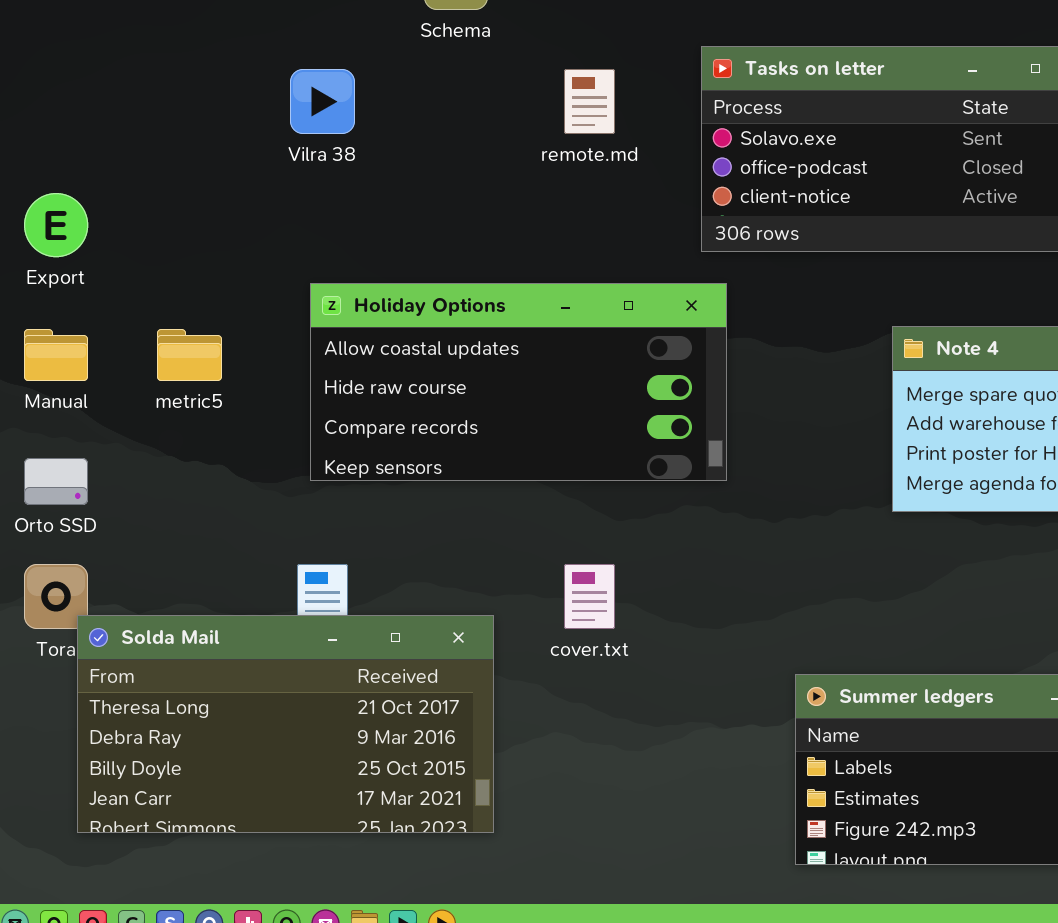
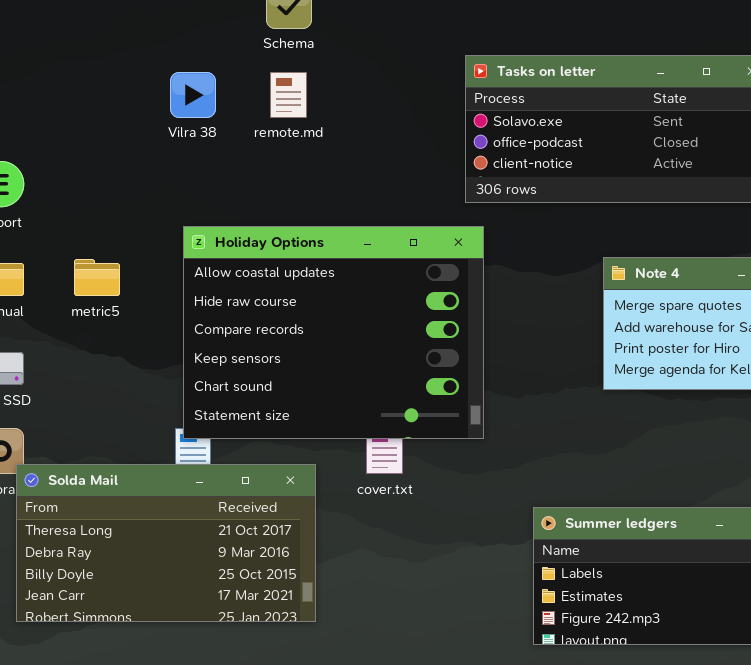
remote.md: [564,69,615,134] -> [270,72,307,118], moved
Holiday Options: [310,283,727,481] -> [183,226,484,439], resized

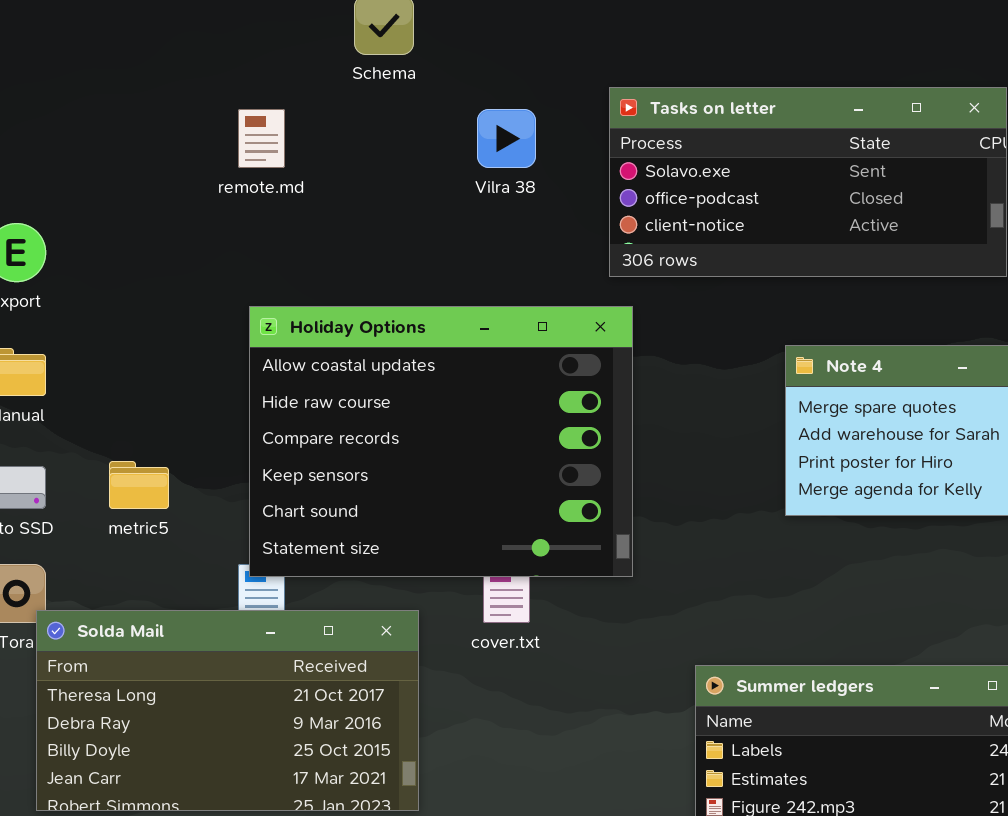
Vilra 38: [170,72,216,118] -> [477,109,536,168], moved
remote.md: [270,72,307,118] -> [238,109,285,168], moved
metric5: [74,259,120,296] -> [109,461,169,509], moved

